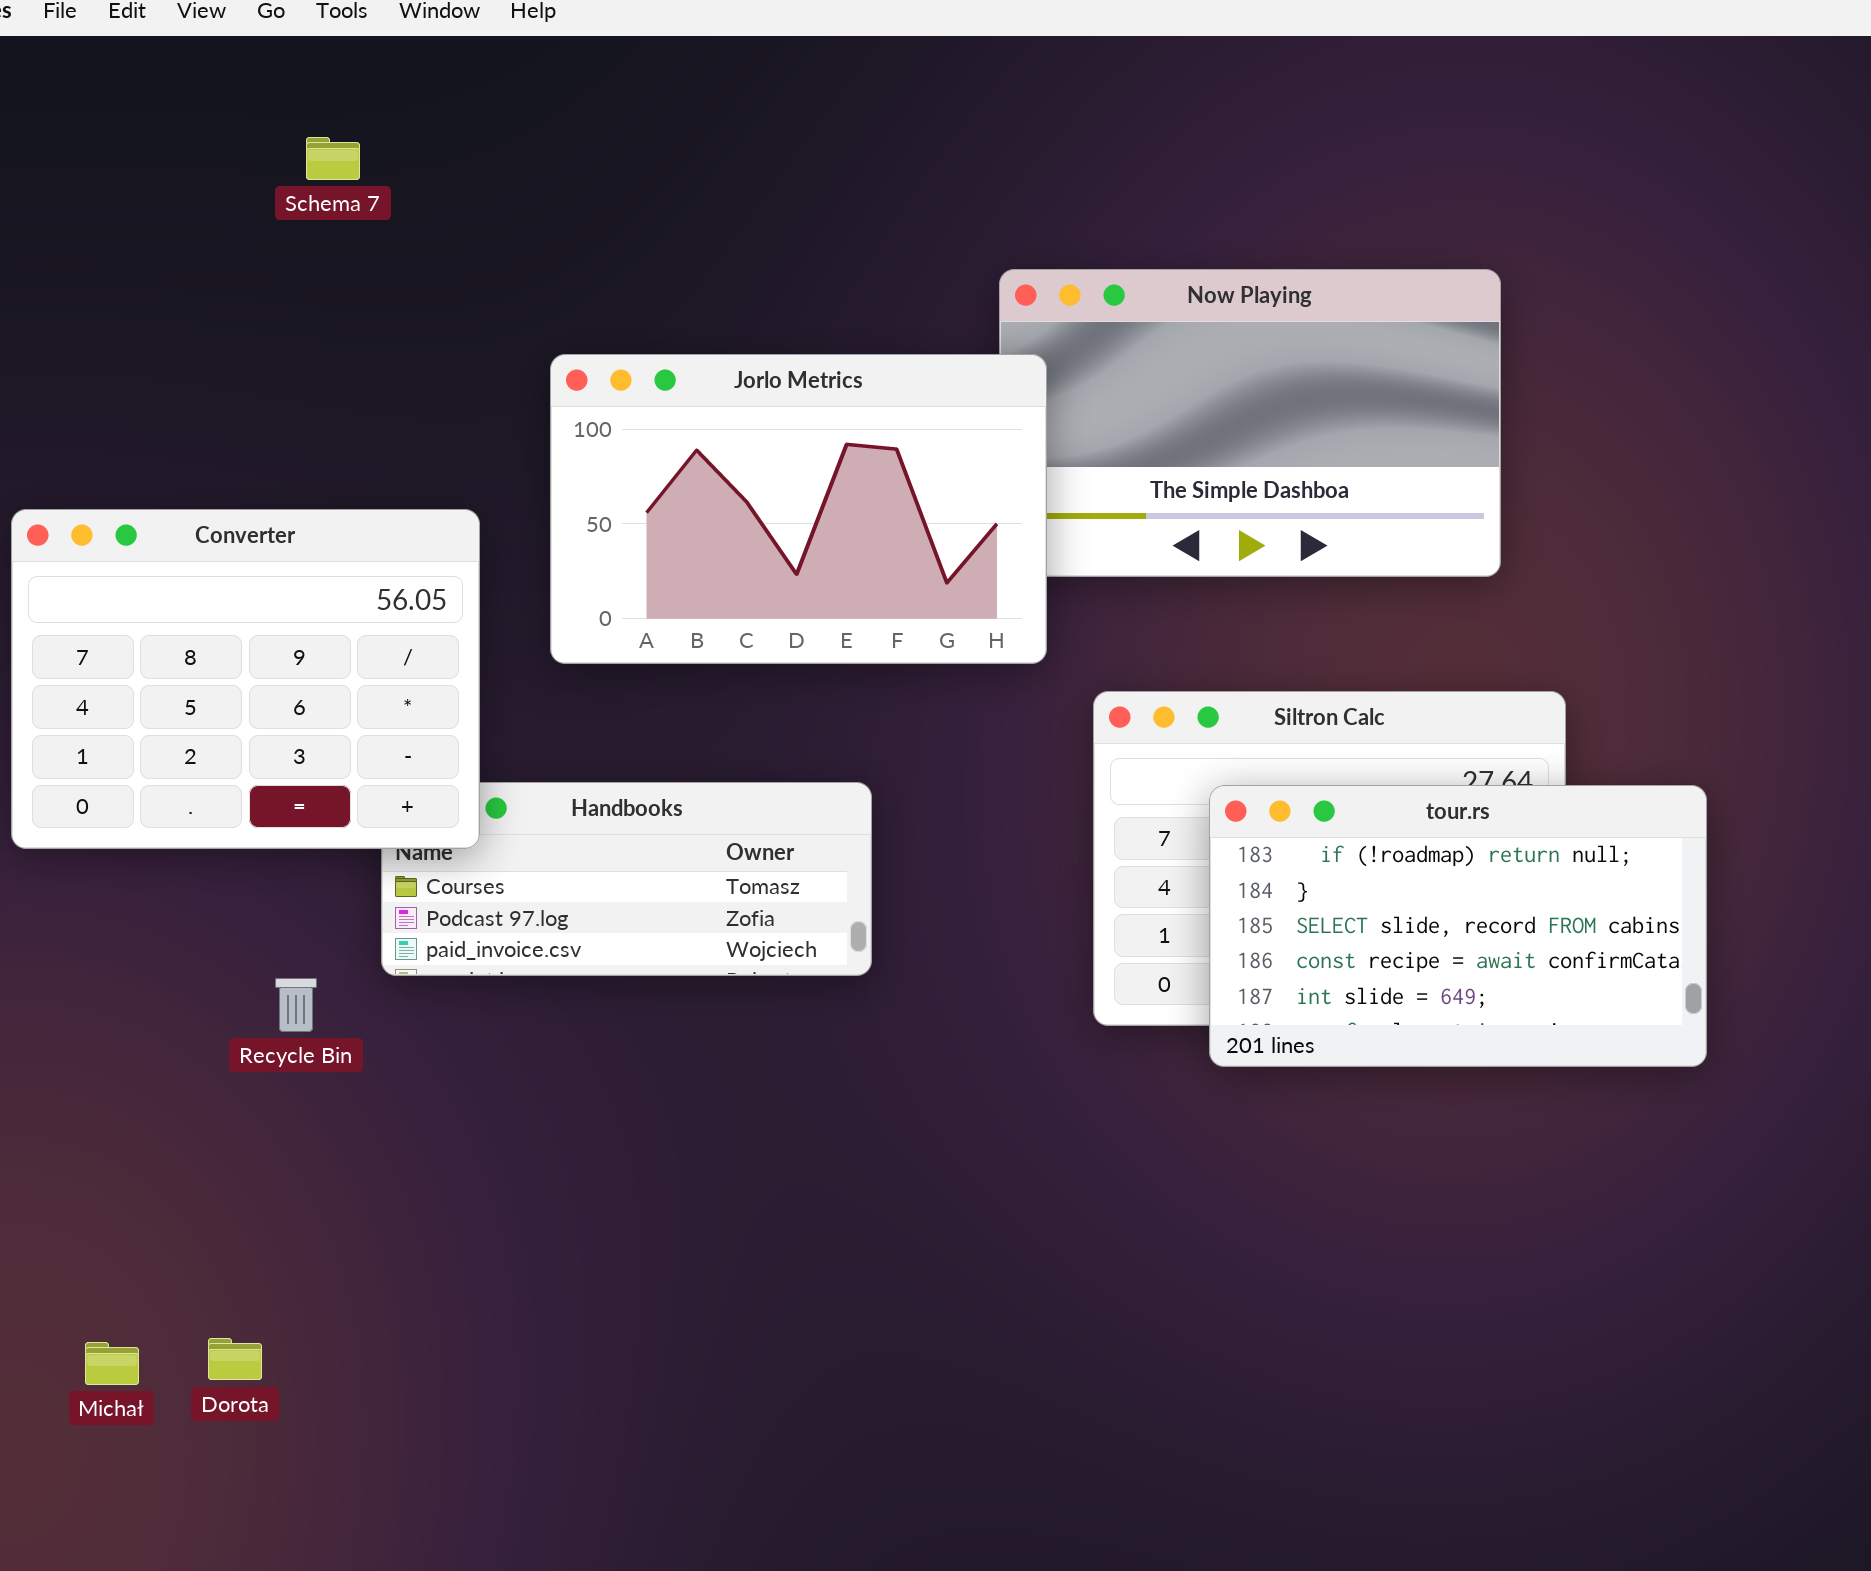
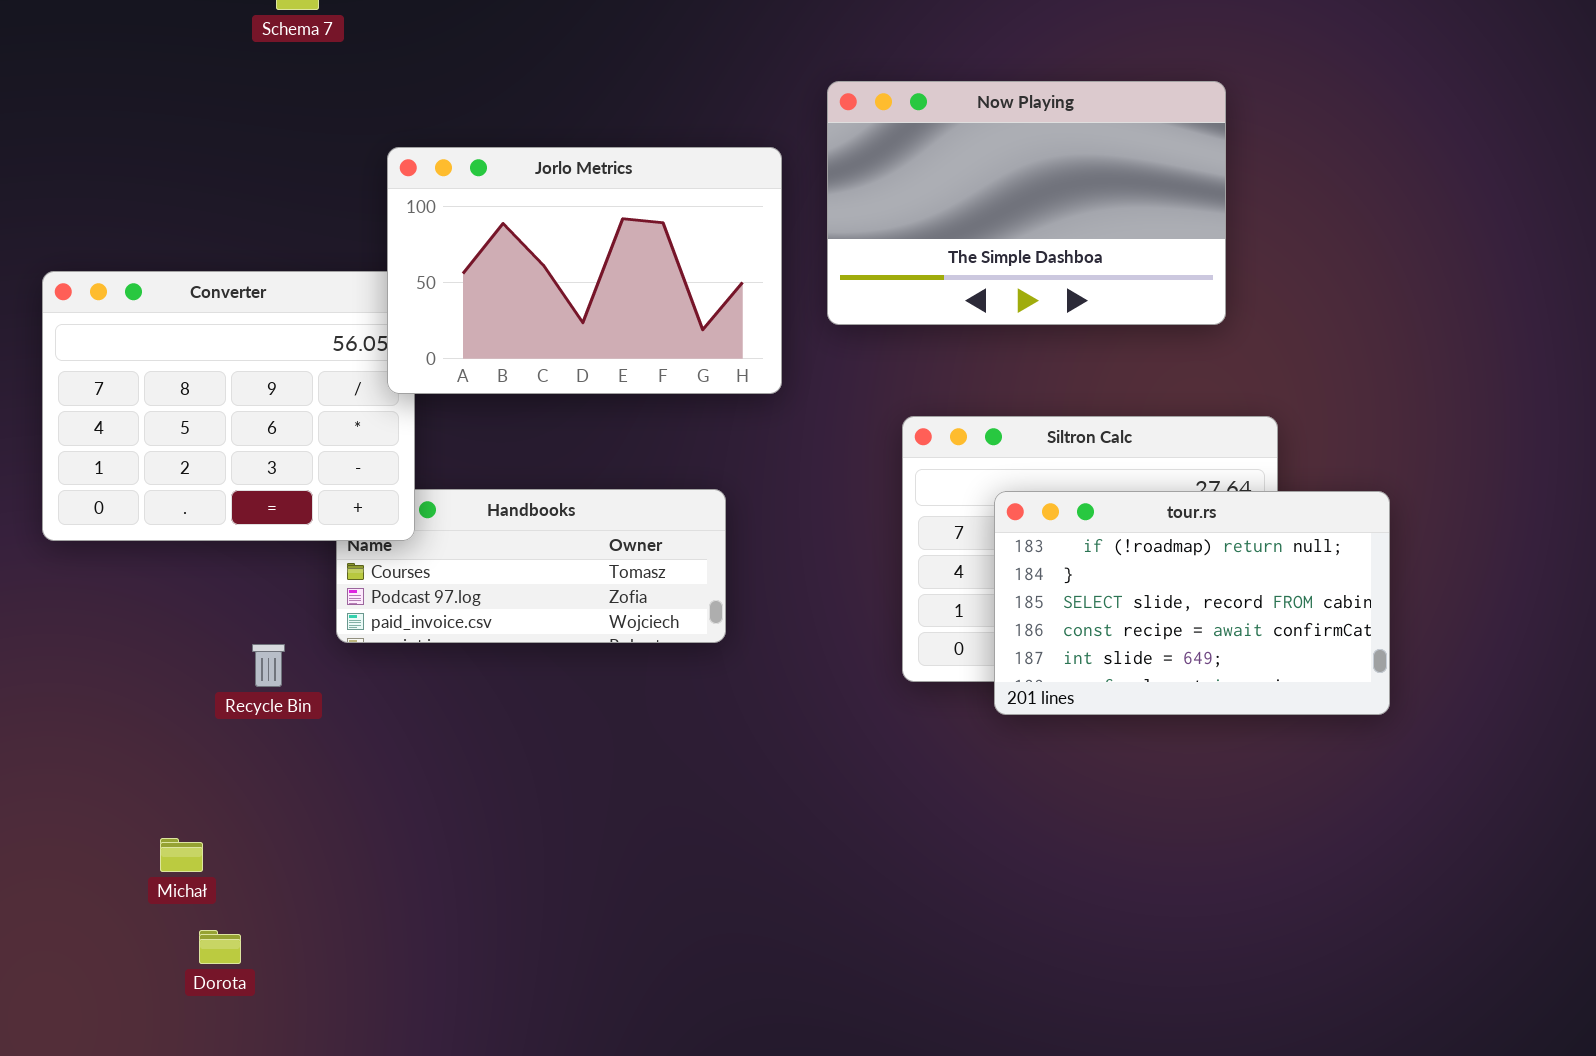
Jorlo Metrics: [550,354,1047,664] -> [387,147,782,394], moved
Michał: [85,1342,139,1385] -> [160,838,203,872], moved

